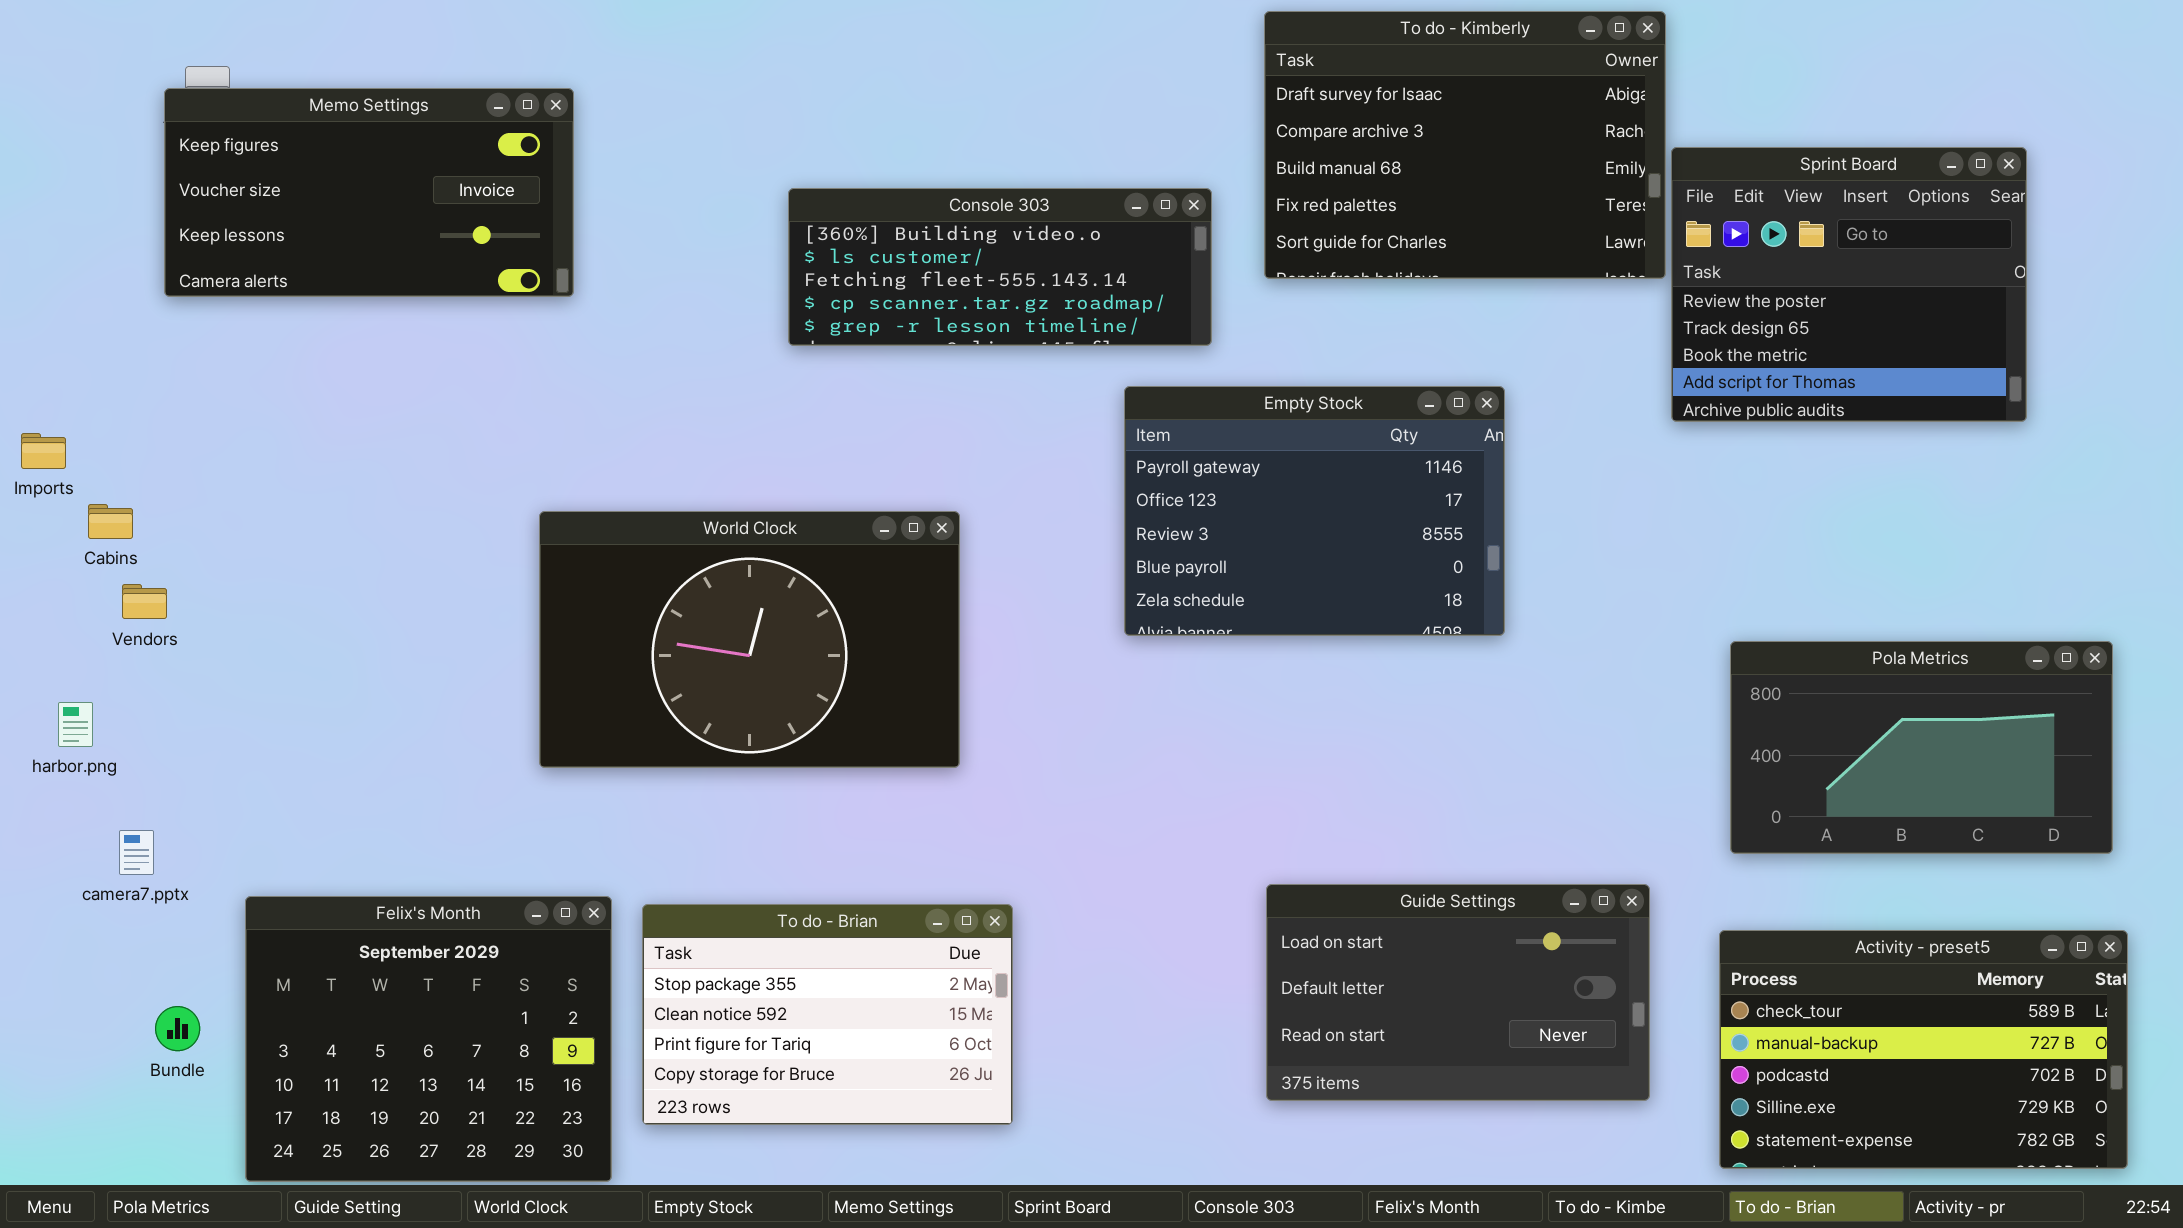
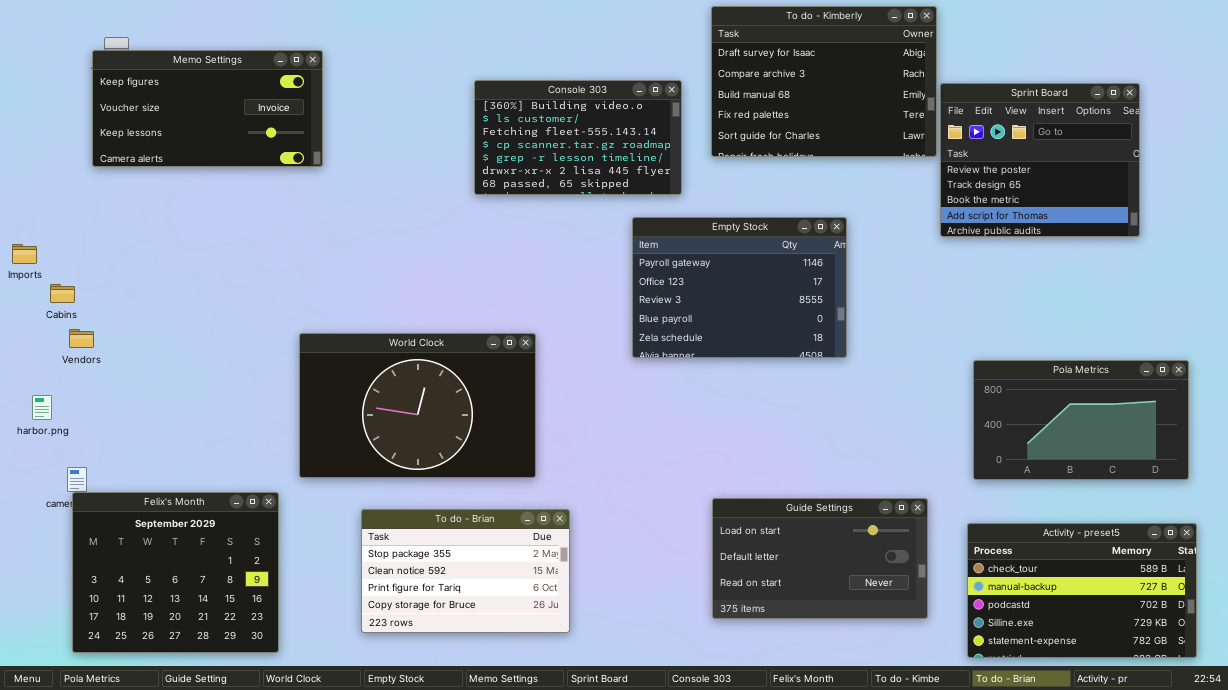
Console 303: [788,188,1212,346] -> [474,80,682,195], resized
World Clock: [539,511,960,768] -> [299,333,536,478], moved
Felix's Month: [245,896,612,1182] -> [72,492,279,653], moved

